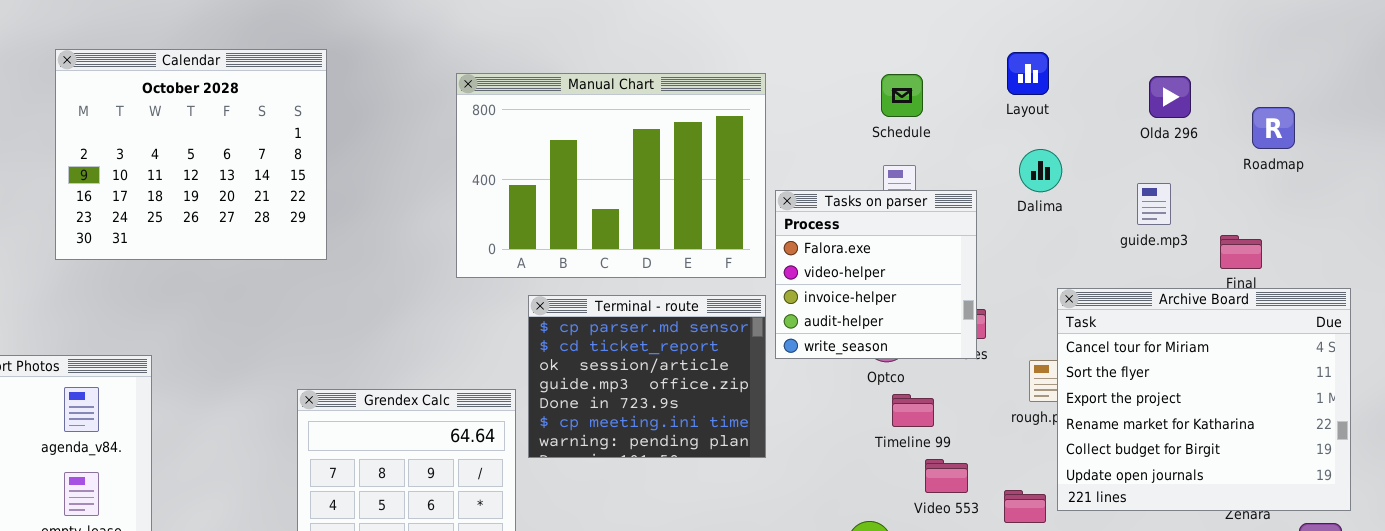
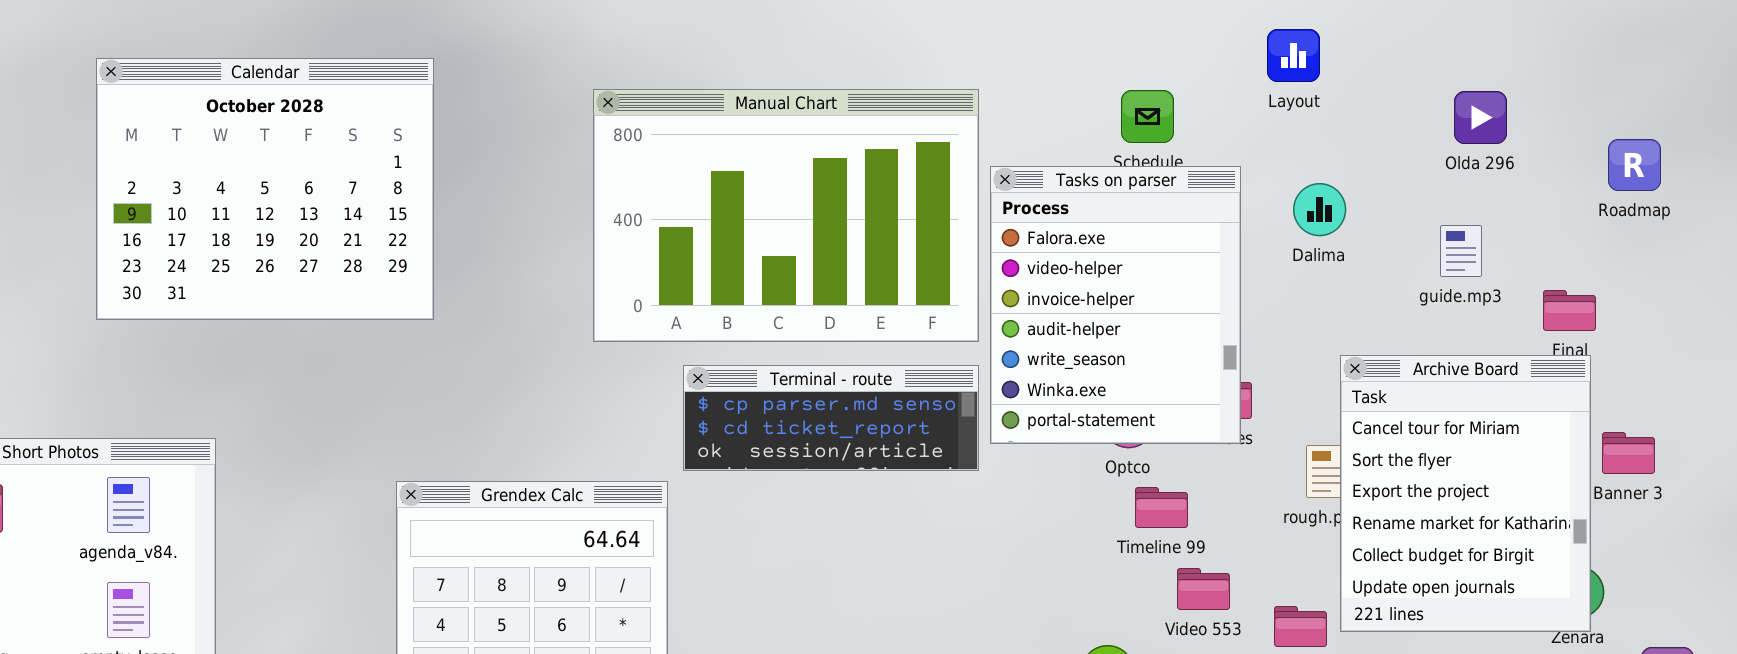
Layout: [1007,52,1049,95] -> [1267,29,1320,82], moved
Roadmap: [1252,107,1295,149] -> [1608,139,1661,191], moved
Tasks on parser: [775,190,977,359] -> [990,166,1241,444], resized
Archive Board: [1057,288,1351,511] -> [1340,355,1591,632], resized
Terminal - route: [528,295,766,458] -> [683,365,979,471], resized

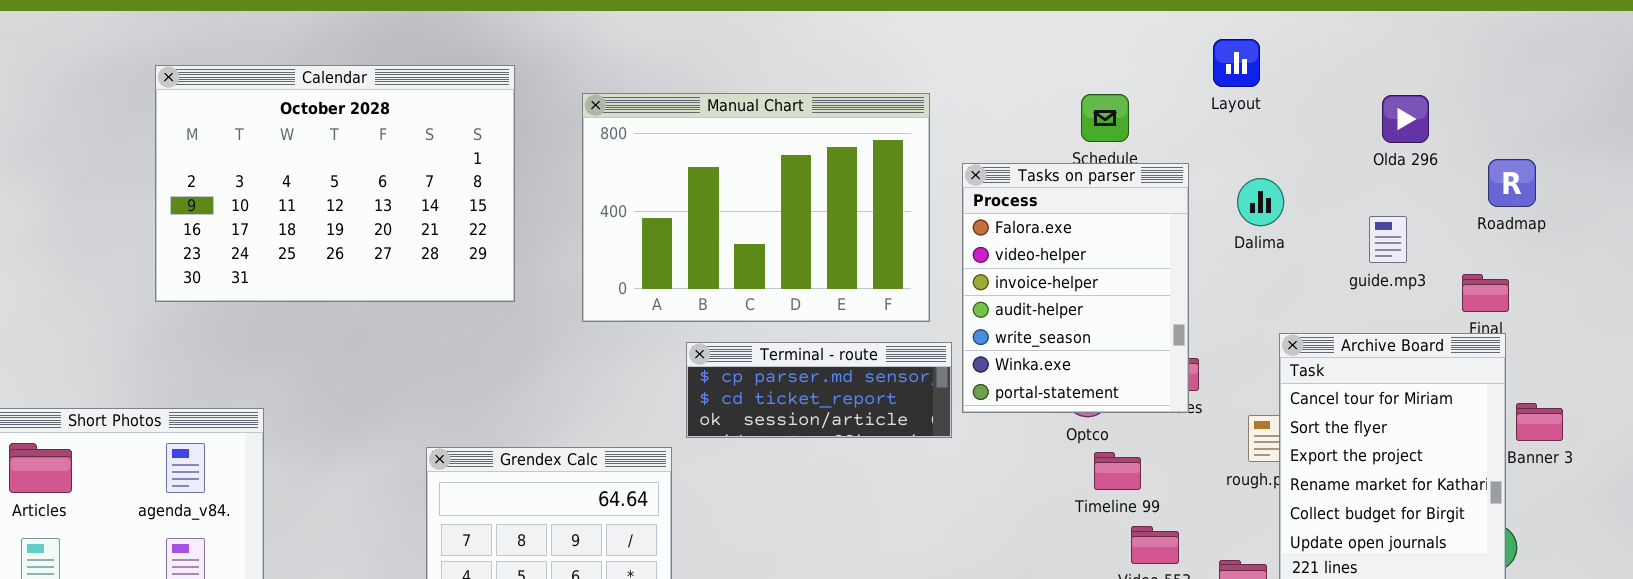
Calendar: [96,58,434,320] -> [155,65,515,302], resized
Manual Chart: [593,89,979,342] -> [582,93,930,322], moved
Roadmap: [1608,139,1661,191] -> [1488,159,1536,207], moved

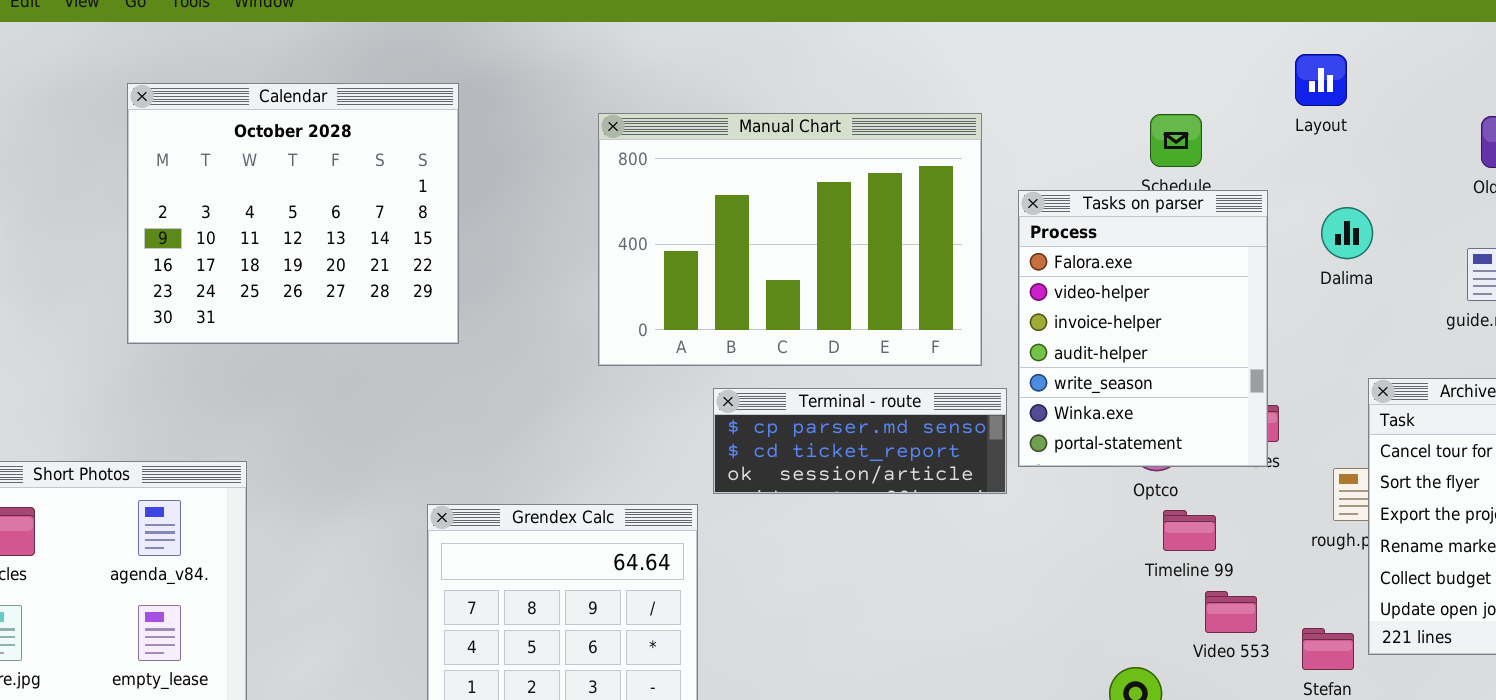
Calendar: [155,65,515,302] -> [127,83,459,344], resized

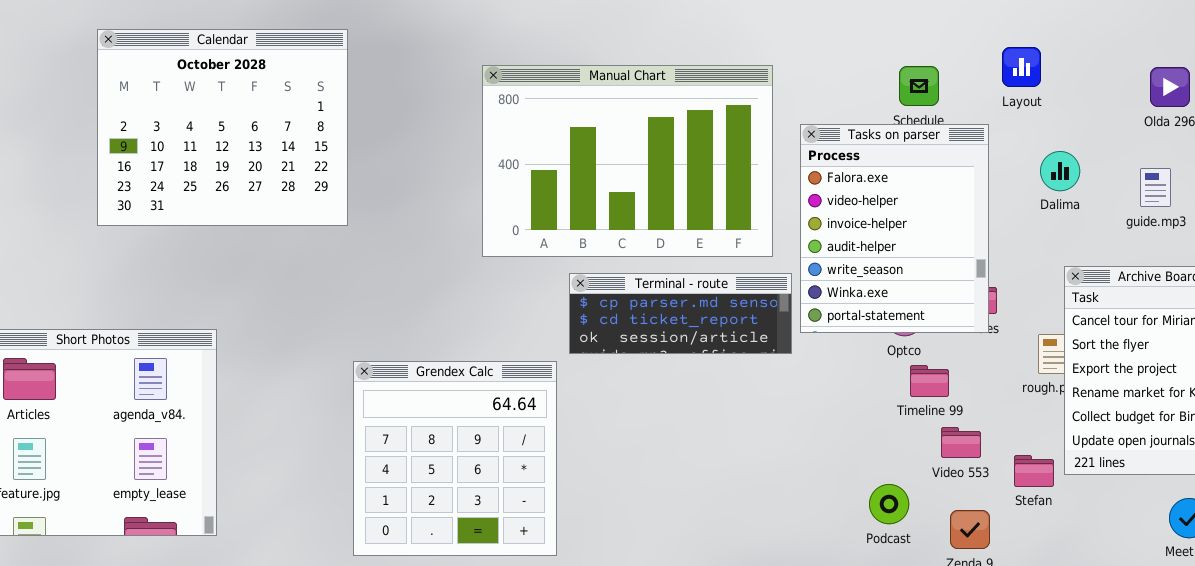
Layout: [1295,54,1347,106] -> [1002,47,1041,87], moved
Calendar: [127,83,459,344] -> [97,29,348,226], moved
Dalima: [1321,207,1373,259] -> [1040,151,1080,191], moved

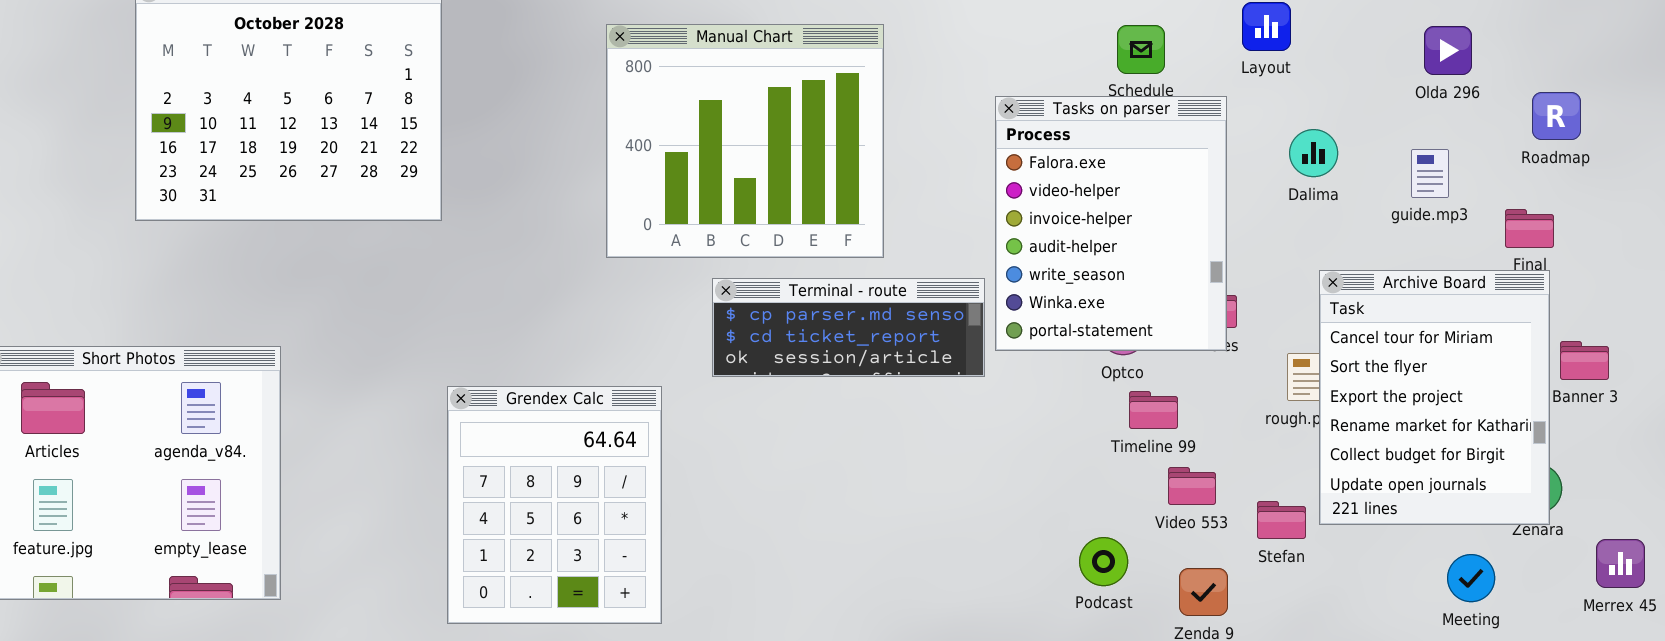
Manual Chart: [482,65,773,257] -> [606,24,884,258], resized
Grendex Calc: [353,361,557,556] -> [447,386,662,624], resized

